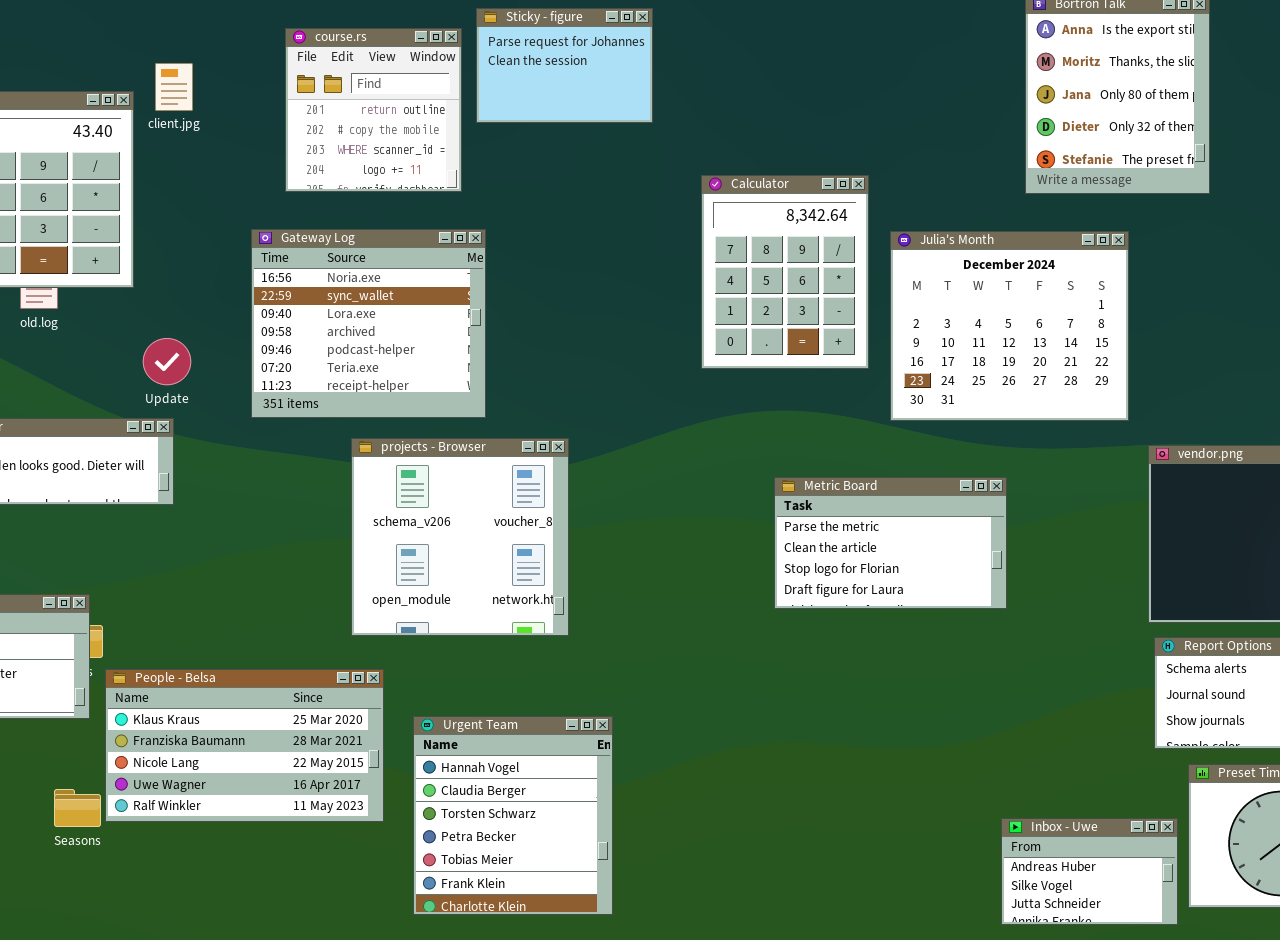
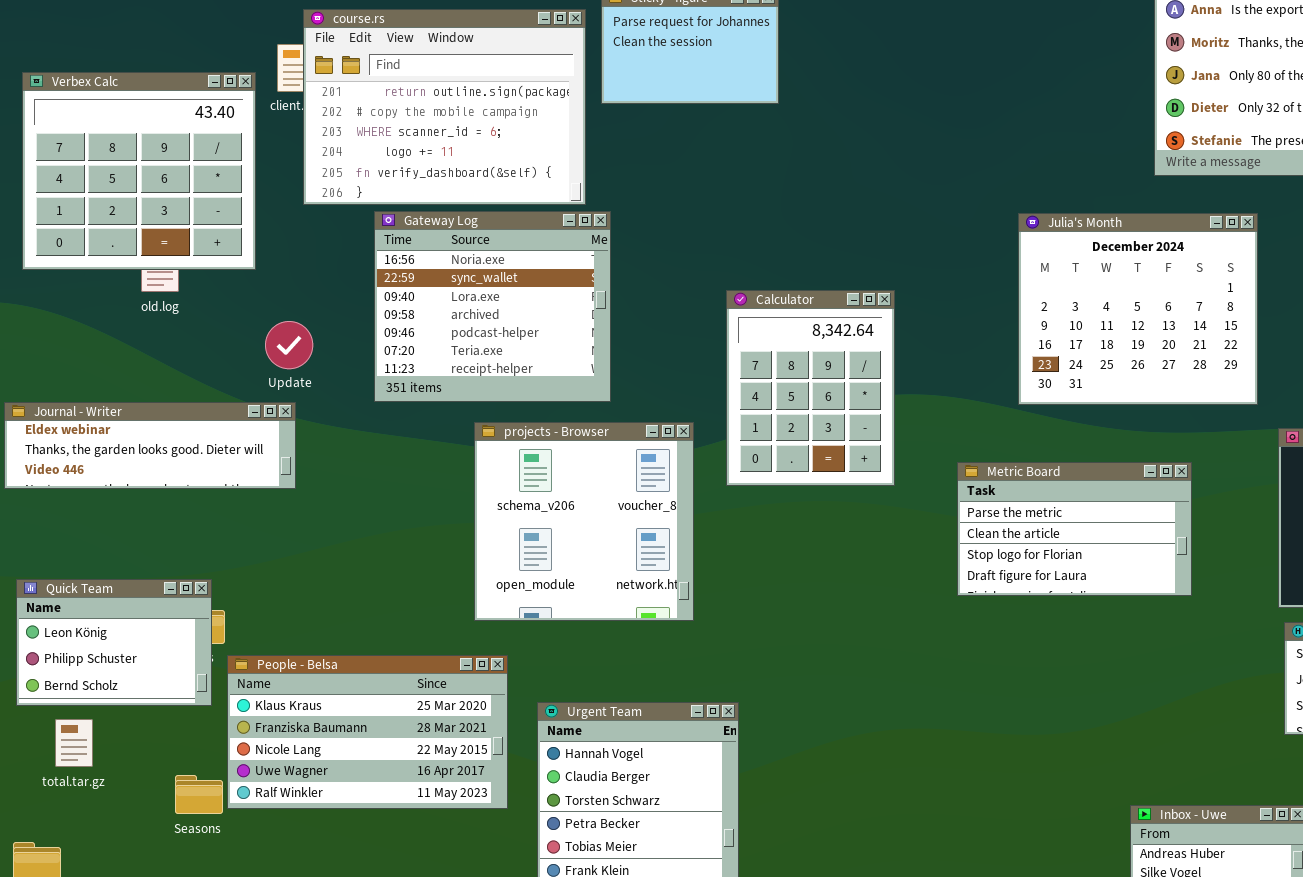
course.rs: [285,28,462,192] -> [303,9,586,205], resized
Calculator: [701,175,869,369] -> [726,290,895,486], moved
Metric Board: [774,477,1007,609] -> [957,462,1192,596], moved

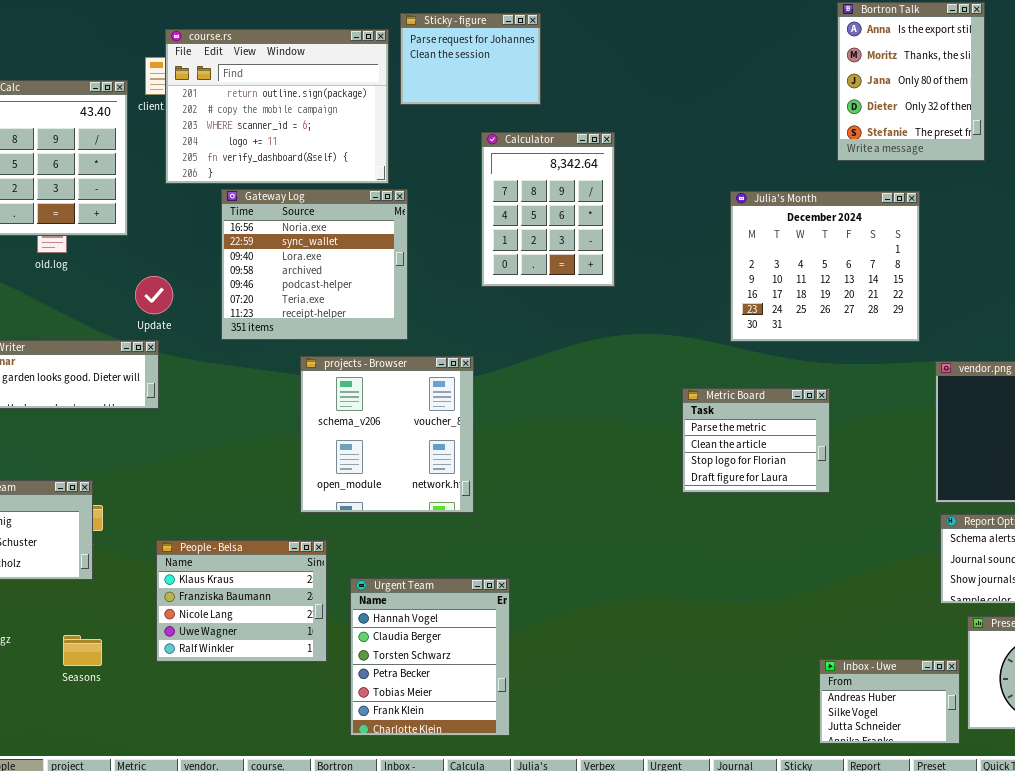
Calculator: [726,290,895,486] -> [481,132,615,287], moved
Metric Board: [957,462,1192,596] -> [682,388,830,493], resized
People - Belsa: [227,655,508,809] -> [156,540,327,662], resized

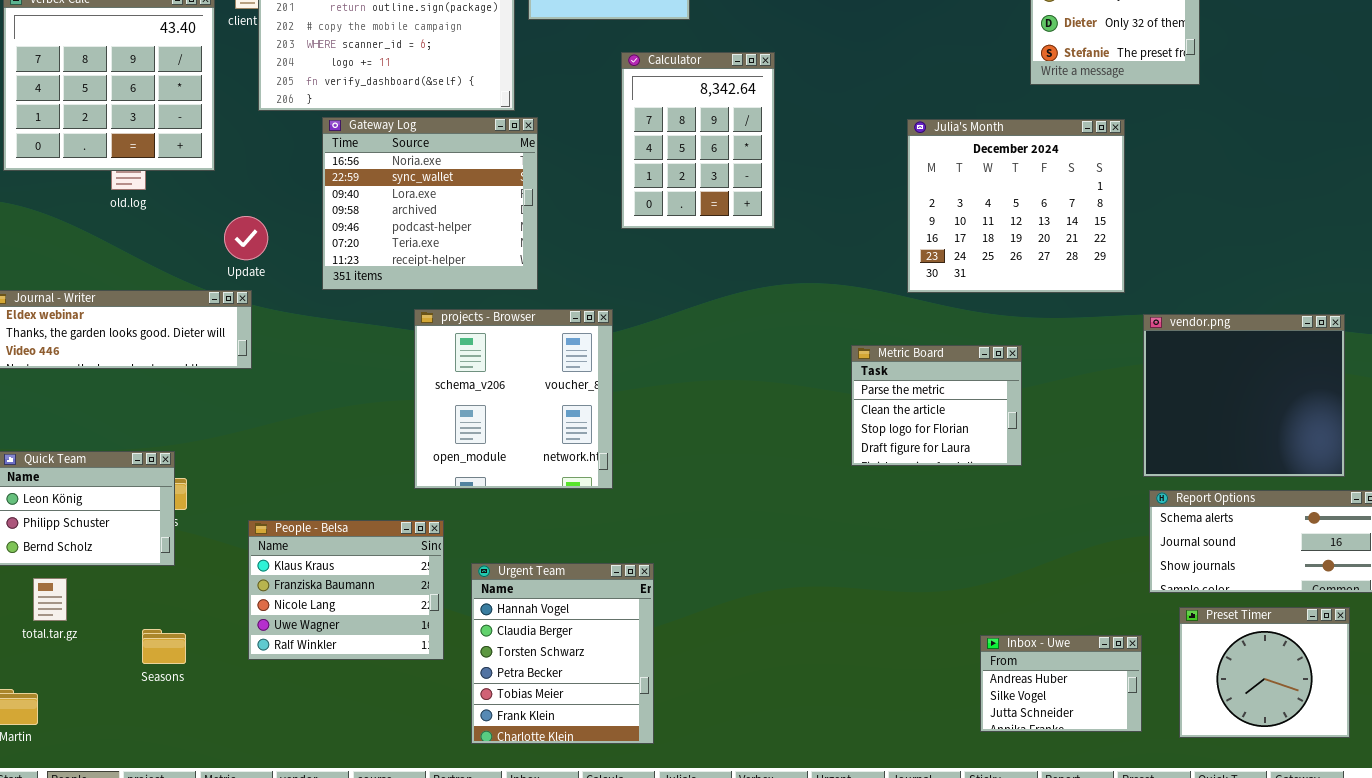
Inbox - Uwe: [819,659,960,744] -> [980,635,1142,732], moved

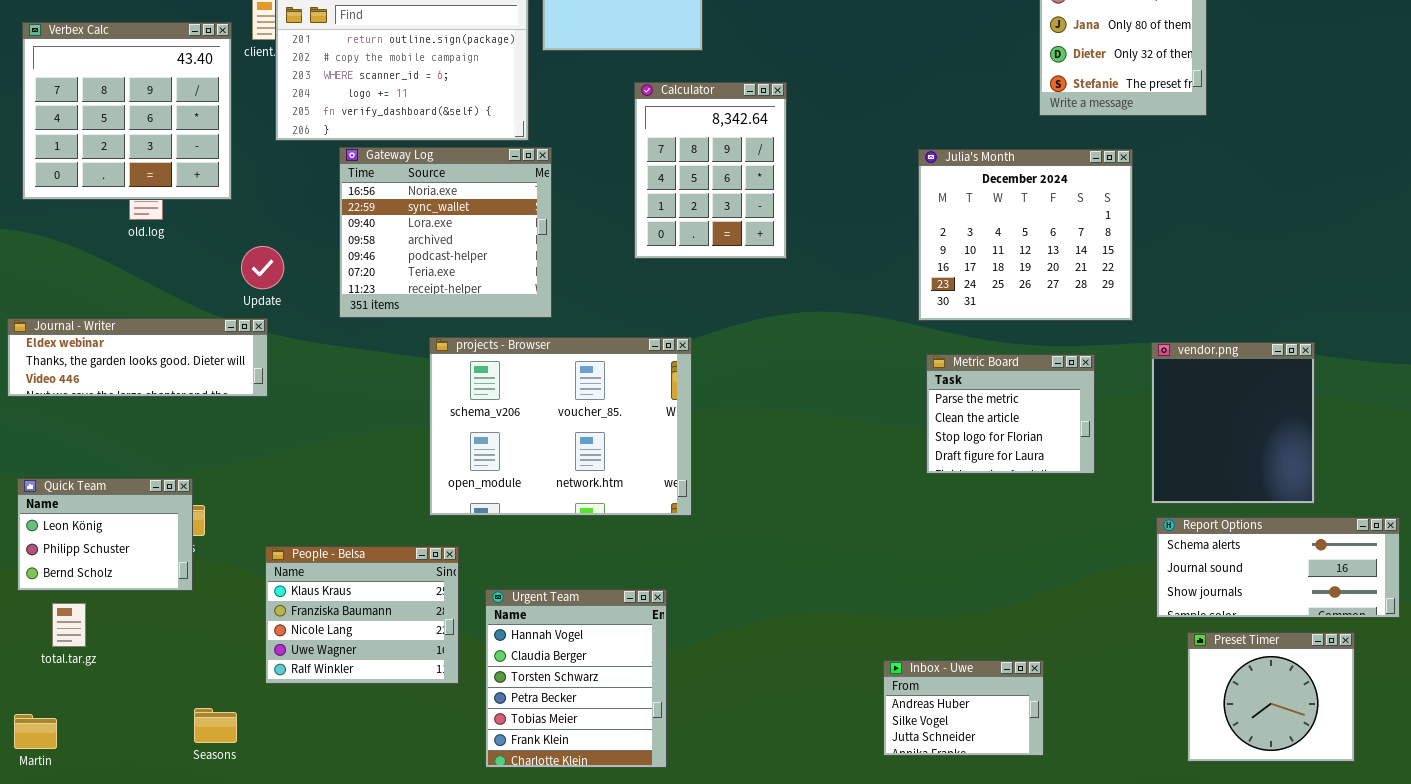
projects - Browser: [414,309,613,489] -> [429,337,692,516], resized
vendor.png: [1143,314,1345,477] -> [1151,342,1315,504], resized
Metric Board: [851,345,1022,466] -> [926,354,1095,474], moved
Seasons: [142,629,186,664] -> [194,708,237,743], moved
Inbox - Uwe: [980,635,1142,732] -> [883,660,1044,756], moved

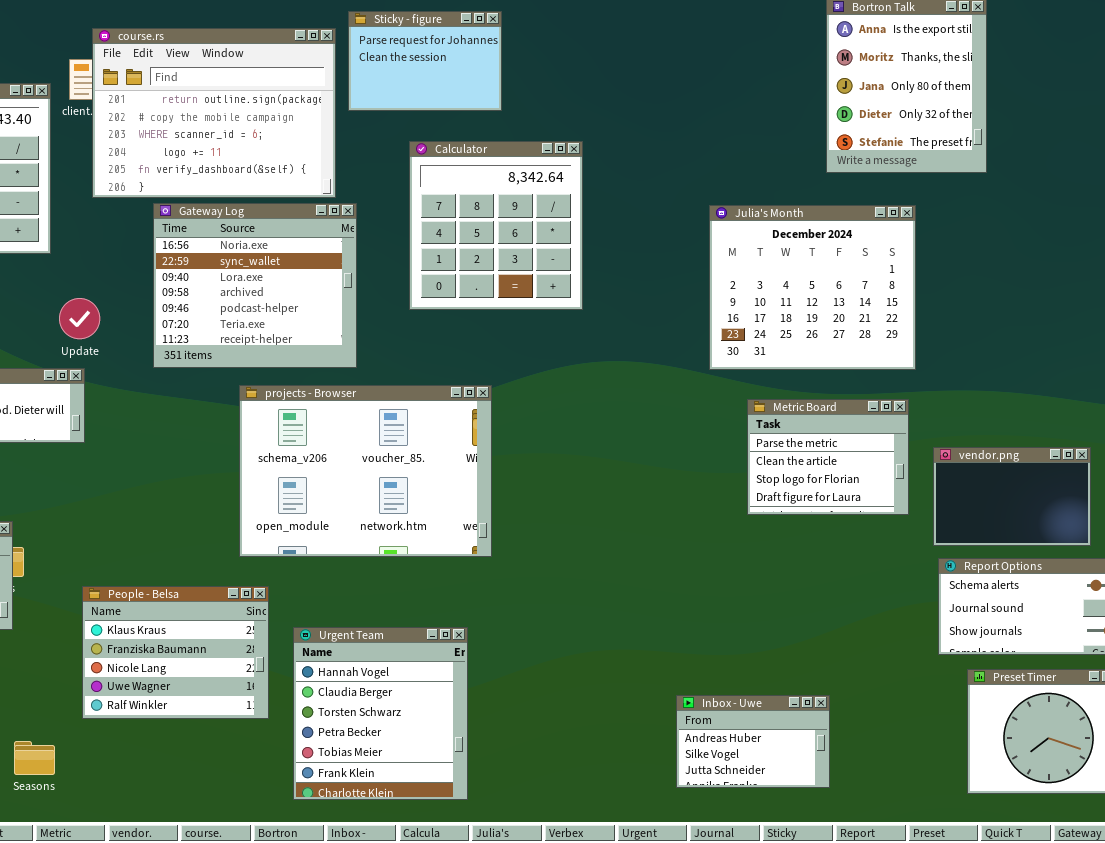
Calculator: [634,82,787,259] -> [409,141,583,310], resized
vendor.png: [1151,342,1315,504] -> [933,447,1091,546], resized
Metric Board: [926,354,1095,474] -> [747,399,909,515], moved

